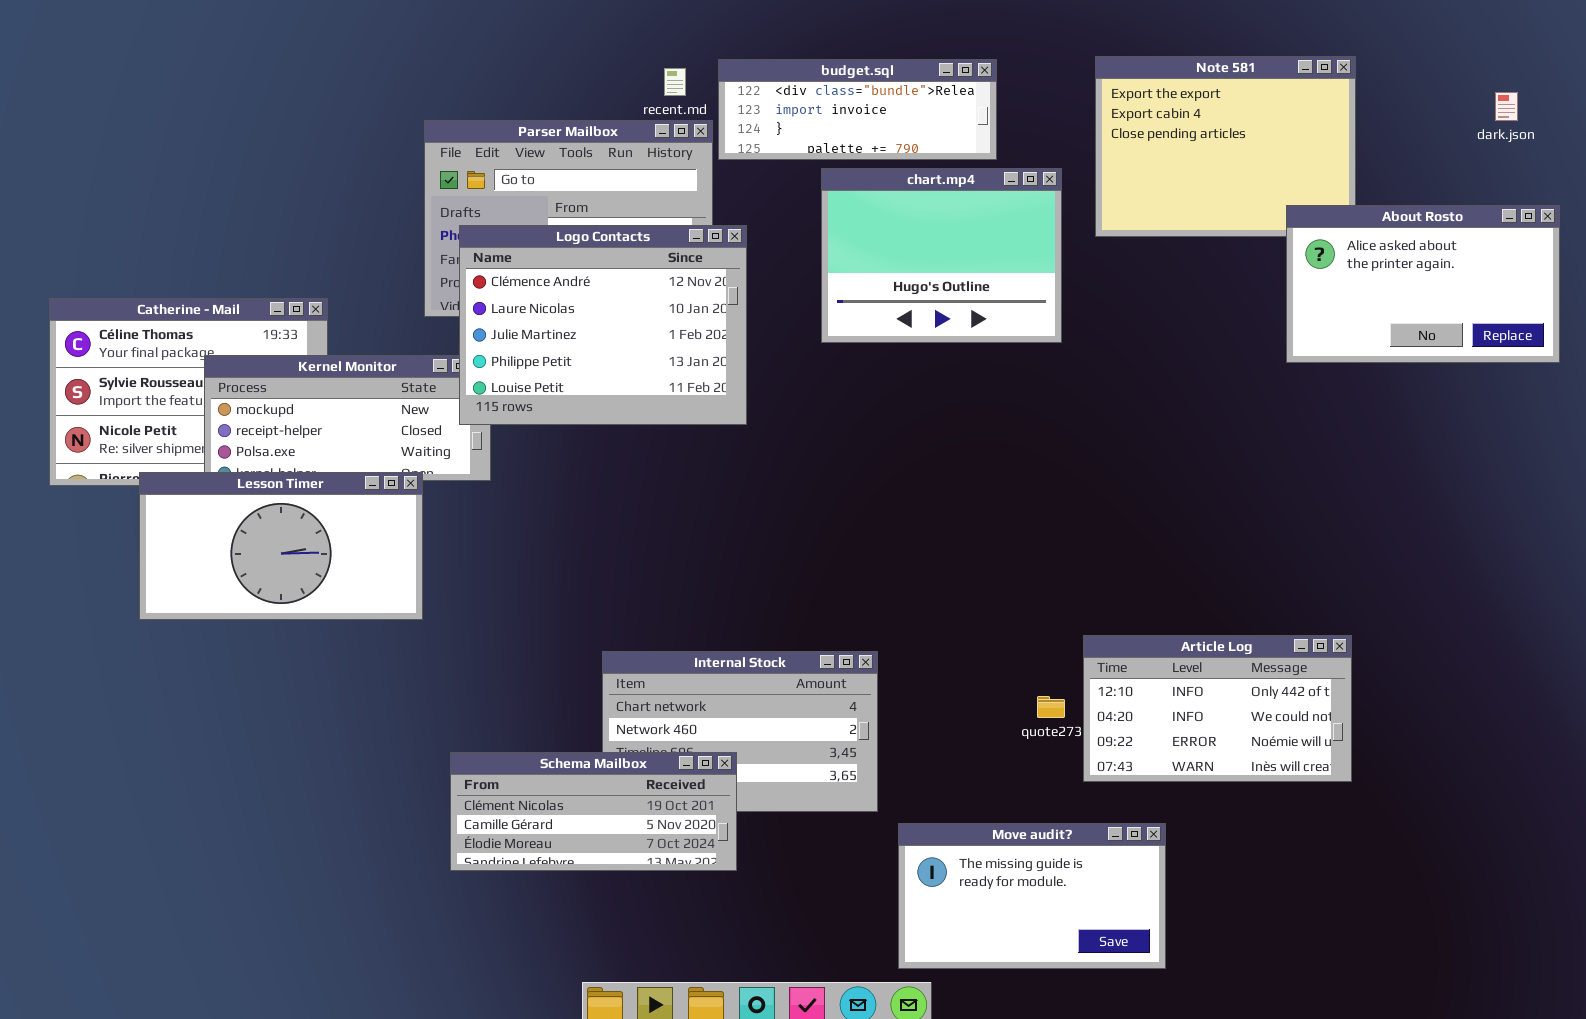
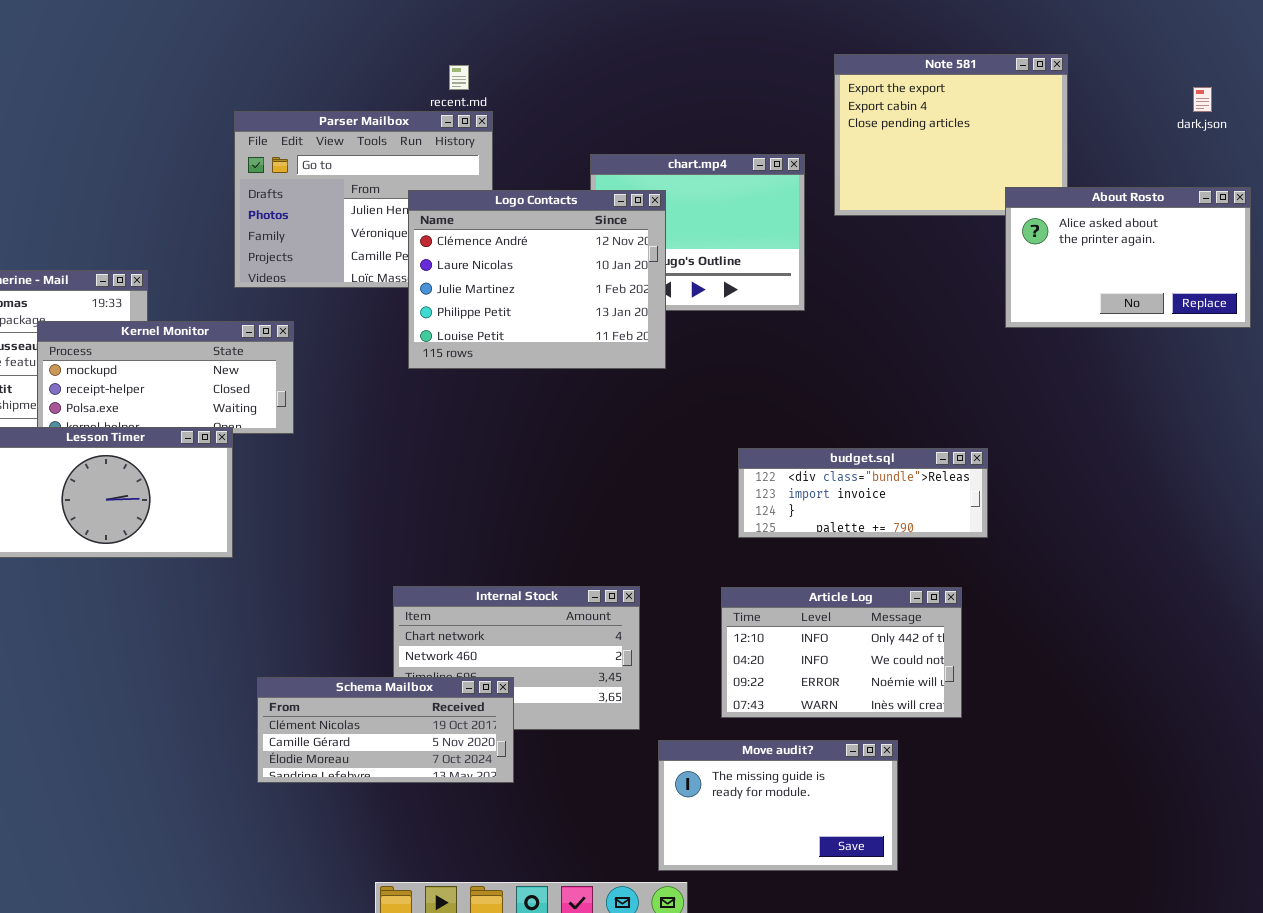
budget.sql: [718,59,997,160] -> [738,448,988,538], moved
Logo Contacts: [459,225,747,425] -> [408,190,666,369], moved
Article Log: [1083,635,1352,782] -> [721,587,962,718], moved

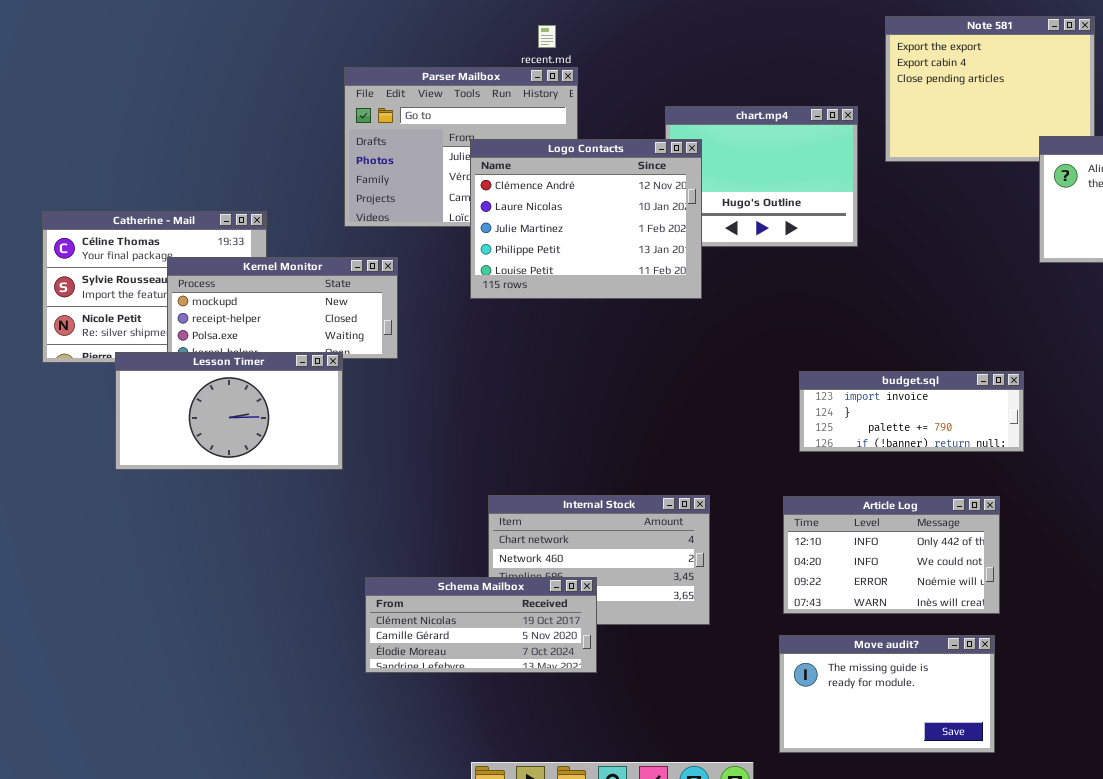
Logo Contacts: [408,190,666,369] -> [470,139,702,299], moved
budget.sql: [738,448,988,538] -> [799,371,1024,452], scrolled down 1 row
Move audit?: [658,740,898,871] -> [779,635,995,753], moved

